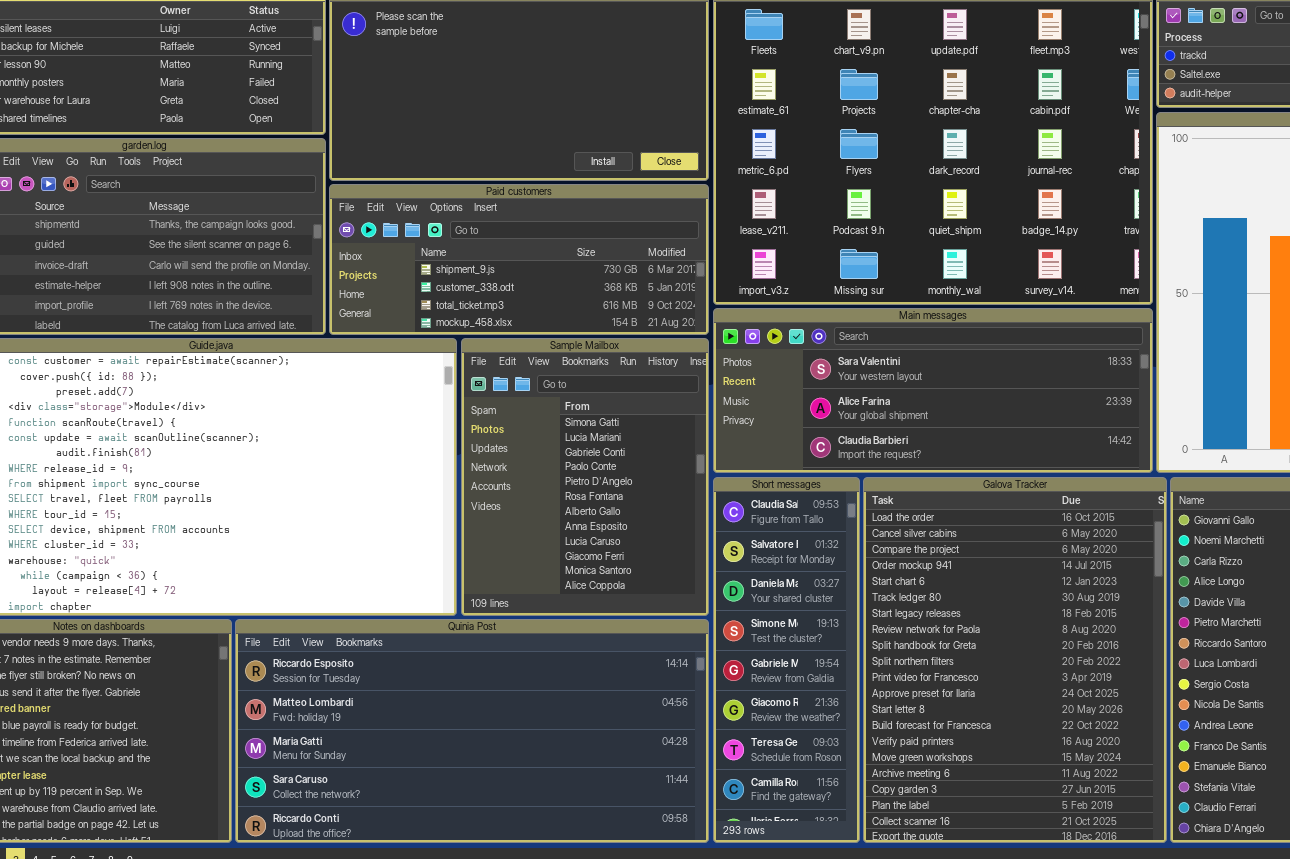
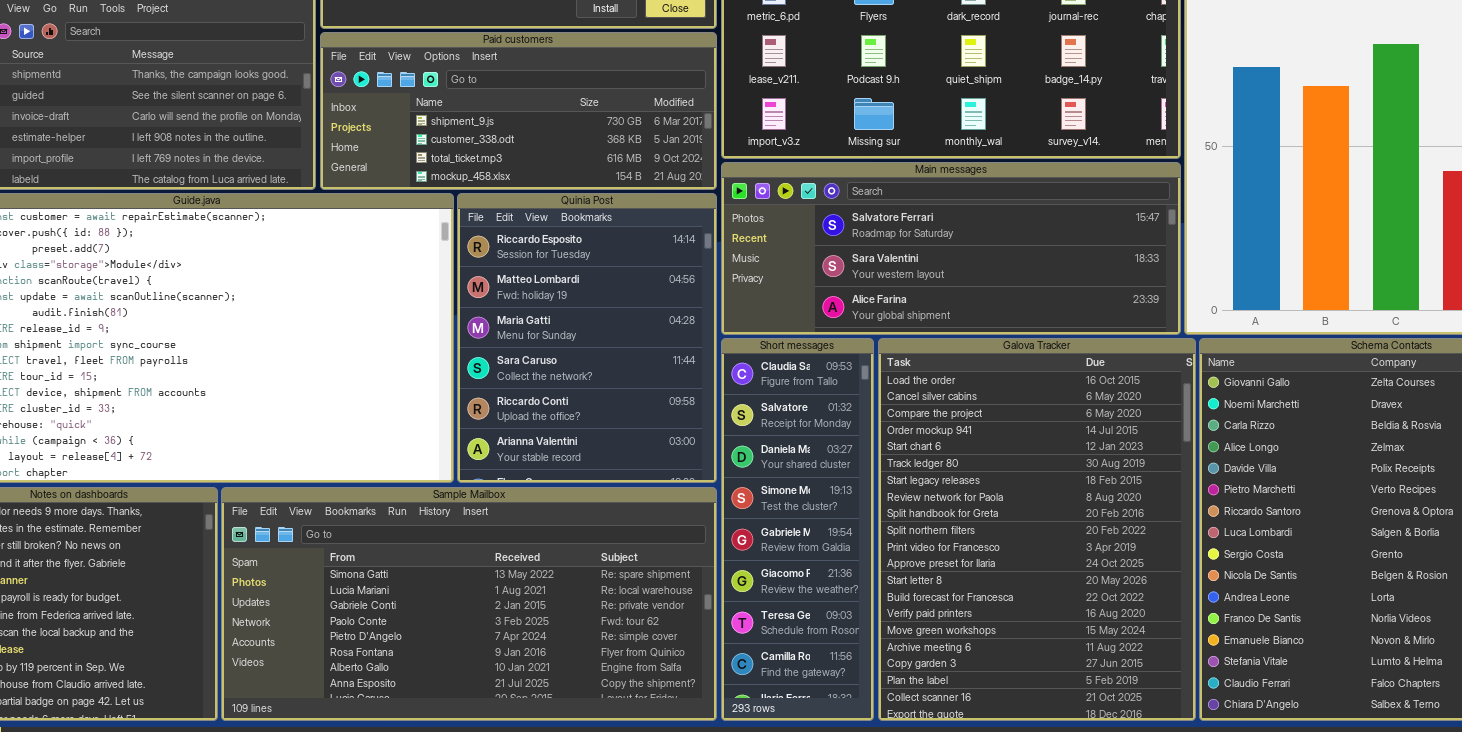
Main messages: [713,308,1153,473] -> [721,162,1181,335], scrolled up 1 row
Sample Mailbox: [461,338,709,616] -> [221,487,717,721], moved, resized
Quinia Post: [235,619,709,843] -> [457,193,717,483], moved, resized

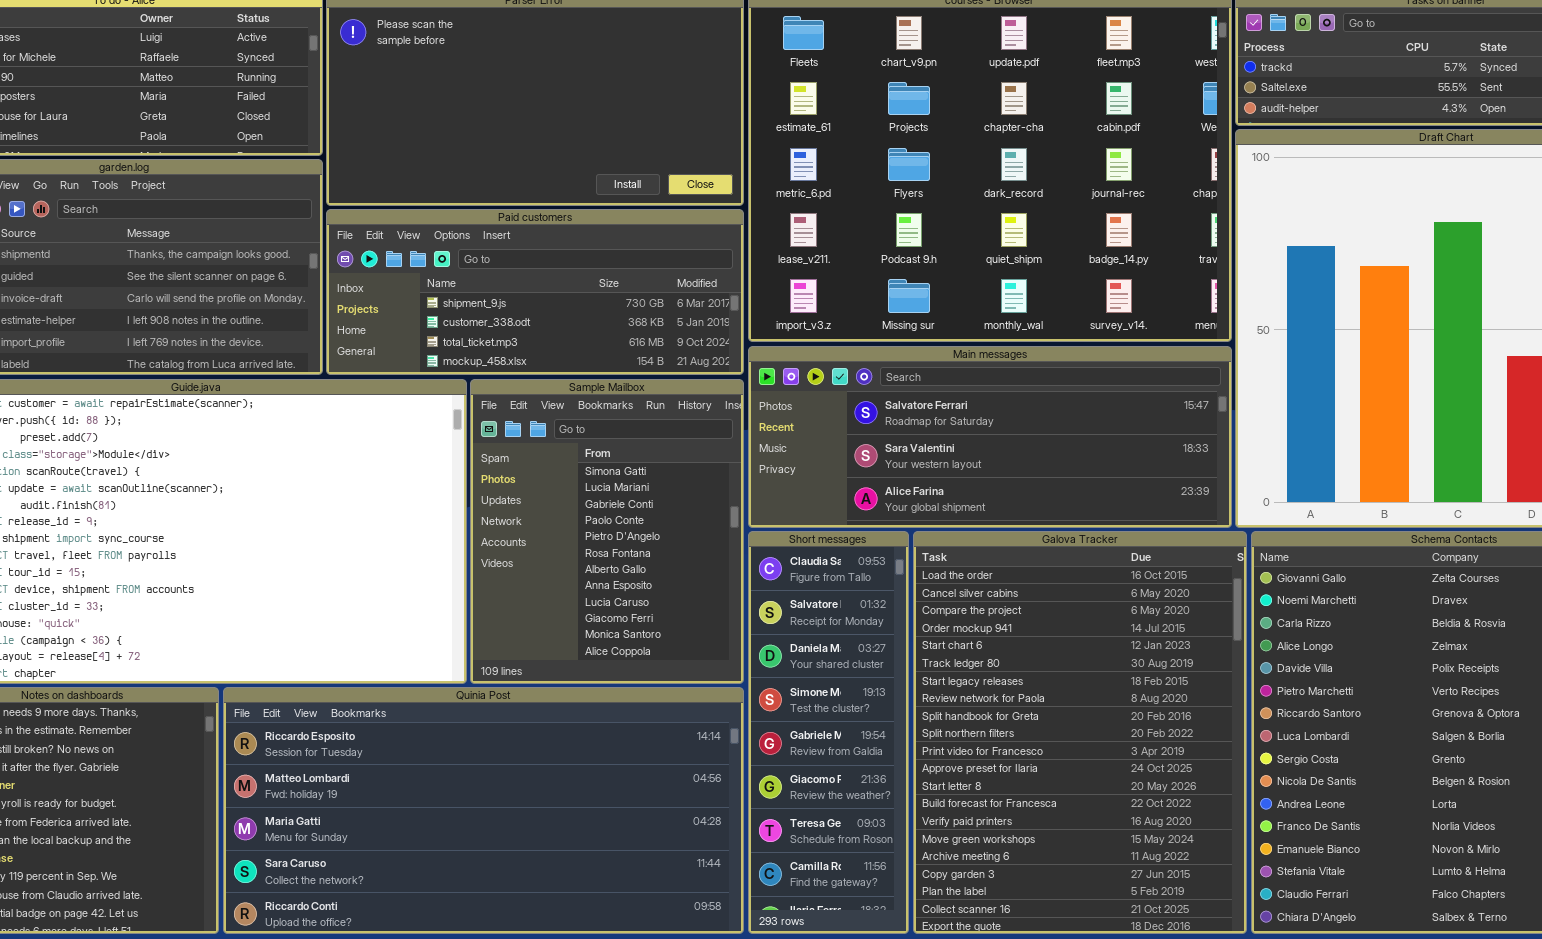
Quinia Post: [457,193,717,483] -> [223,687,744,934], moved, resized
Sample Mailbox: [221,487,717,721] -> [470,379,744,684], moved, resized

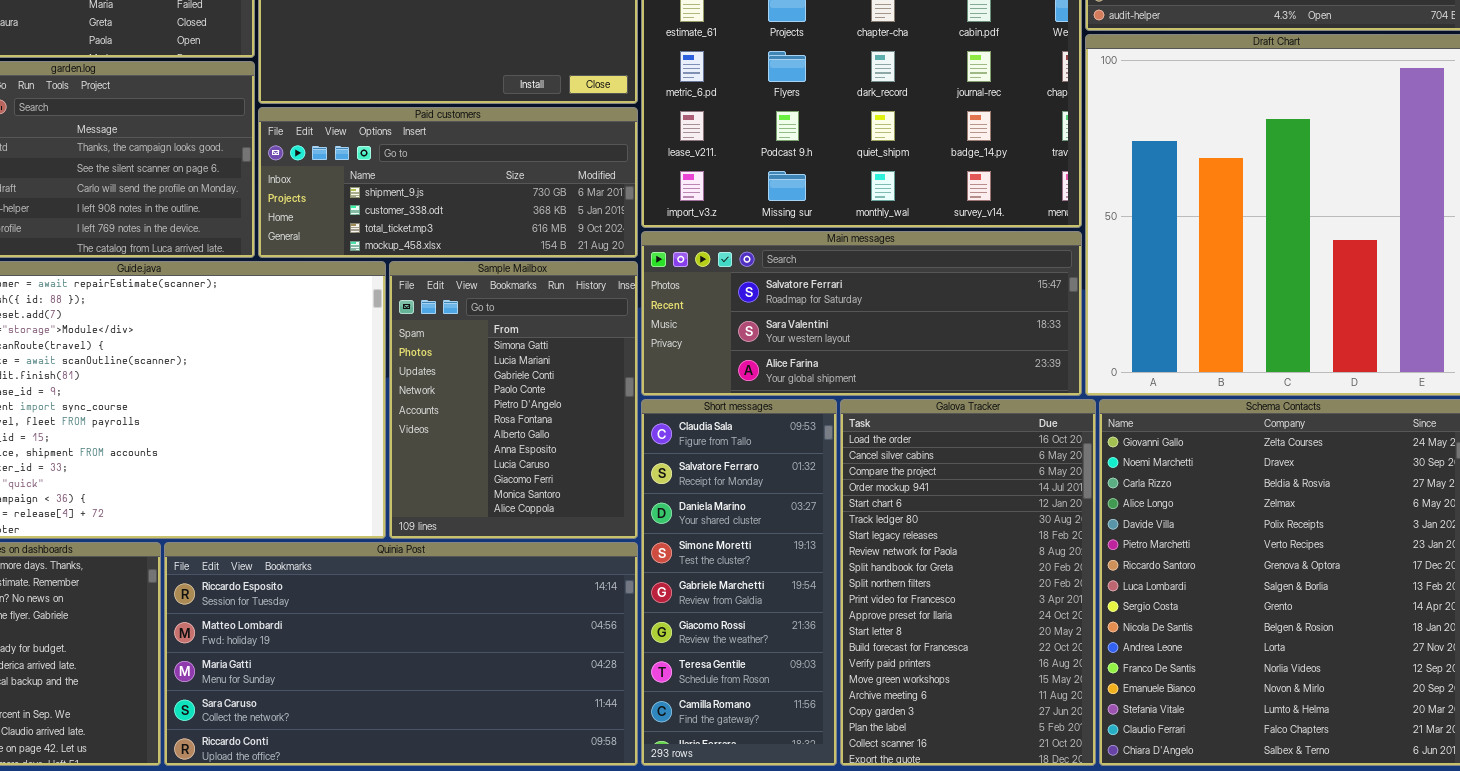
Short messages: [748,531,909,934] -> [641,399,837,766], resized
Galova Tracker: [913,531,1247,934] -> [840,399,1096,766], resized

